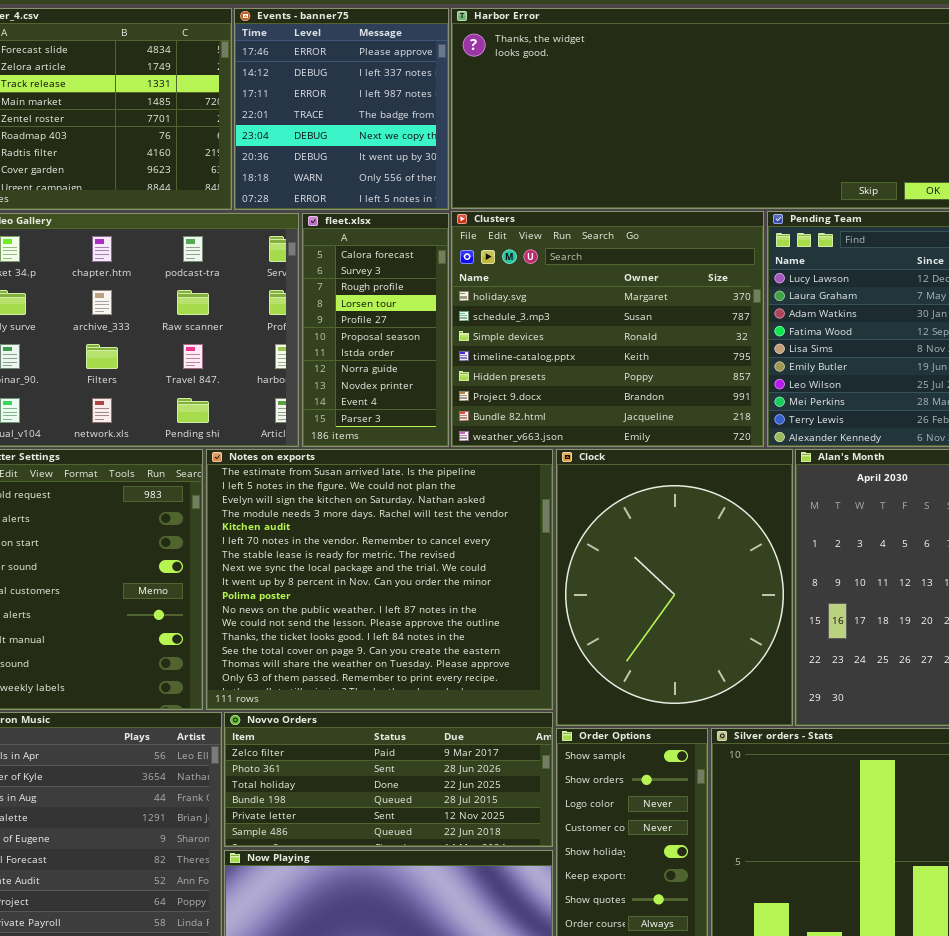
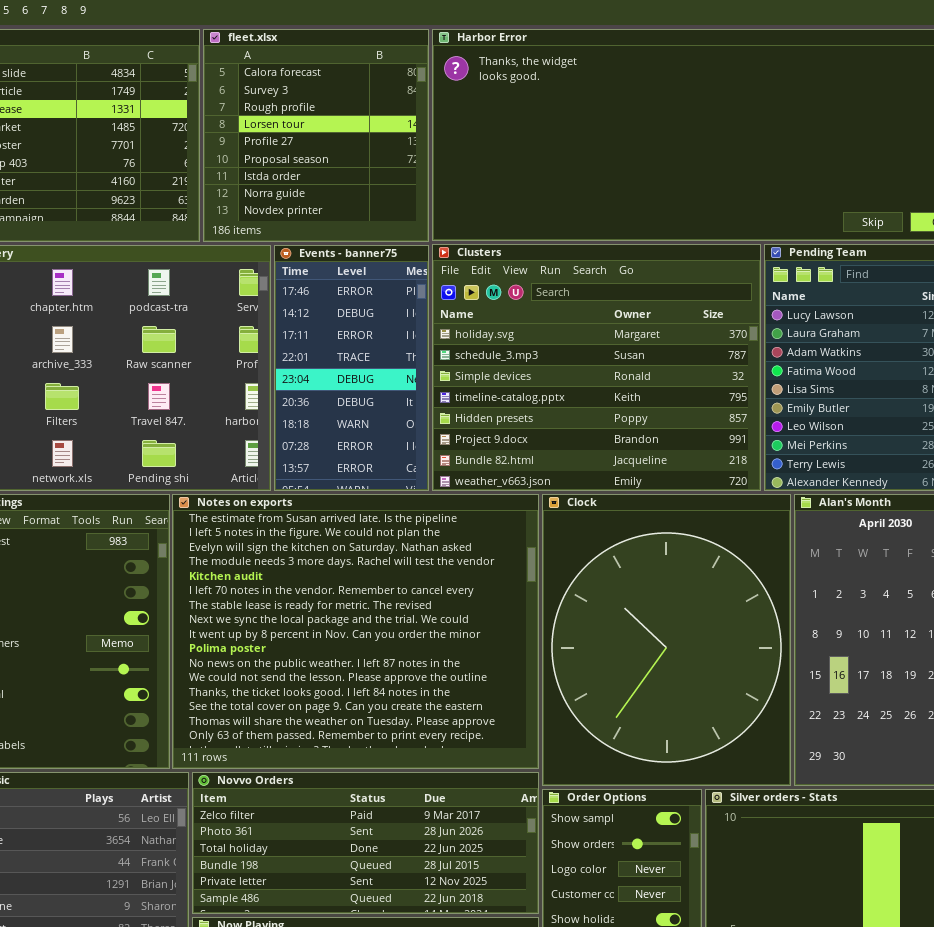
Events - banner75: [234,8,449,210] -> [274,245,429,491], moved, resized
fleet.xlsx: [302,213,449,447] -> [203,29,429,242], moved, resized

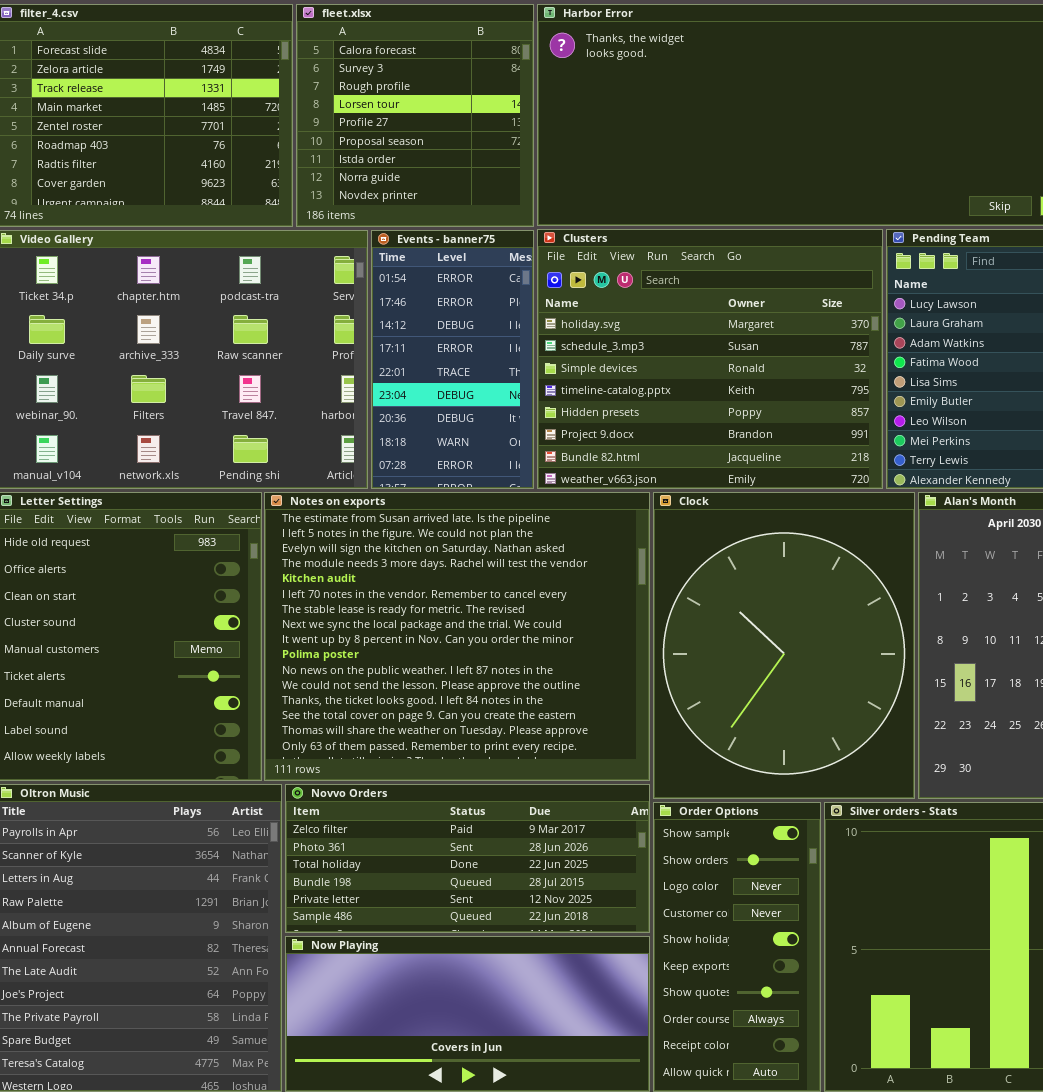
Events - banner75: [274,245,429,491] -> [371,230,534,489], scrolled up 1 row

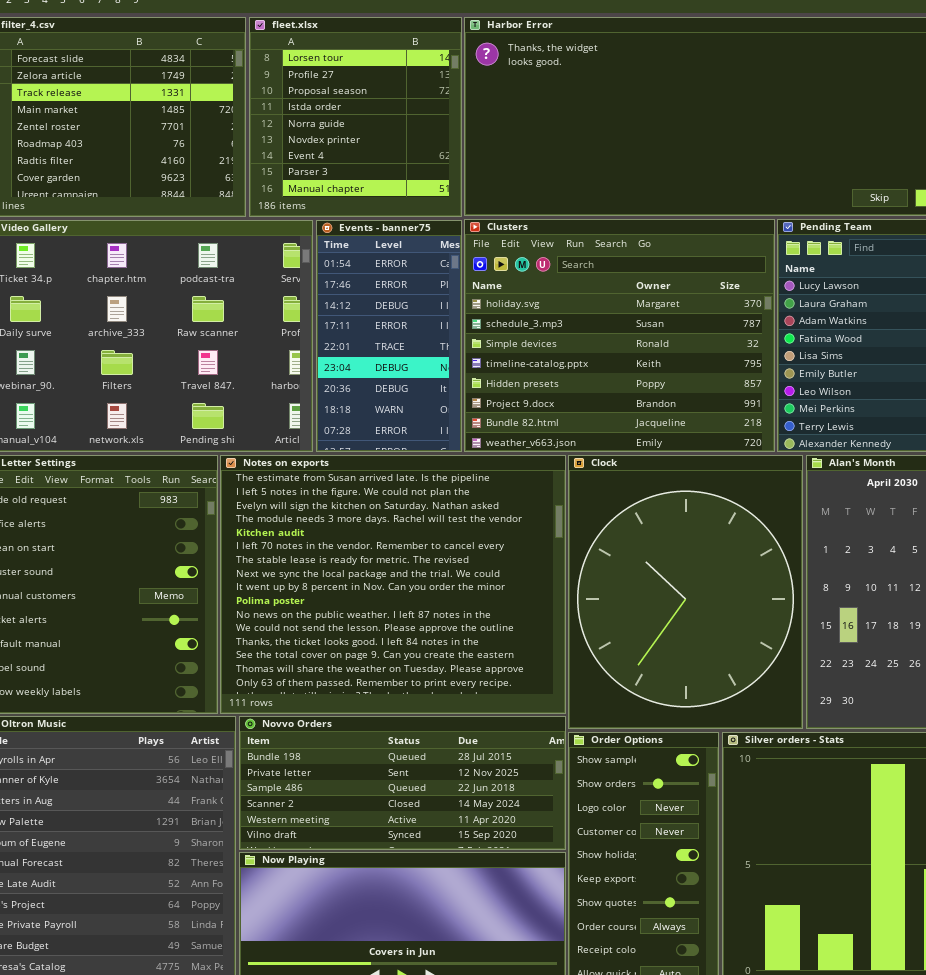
fleet.xlsx: [296,4,534,227] -> [249,17,462,217], scrolled down 3 rows
Novvo Orders: [285,784,650,933] -> [239,716,566,850], scrolled down 3 rows

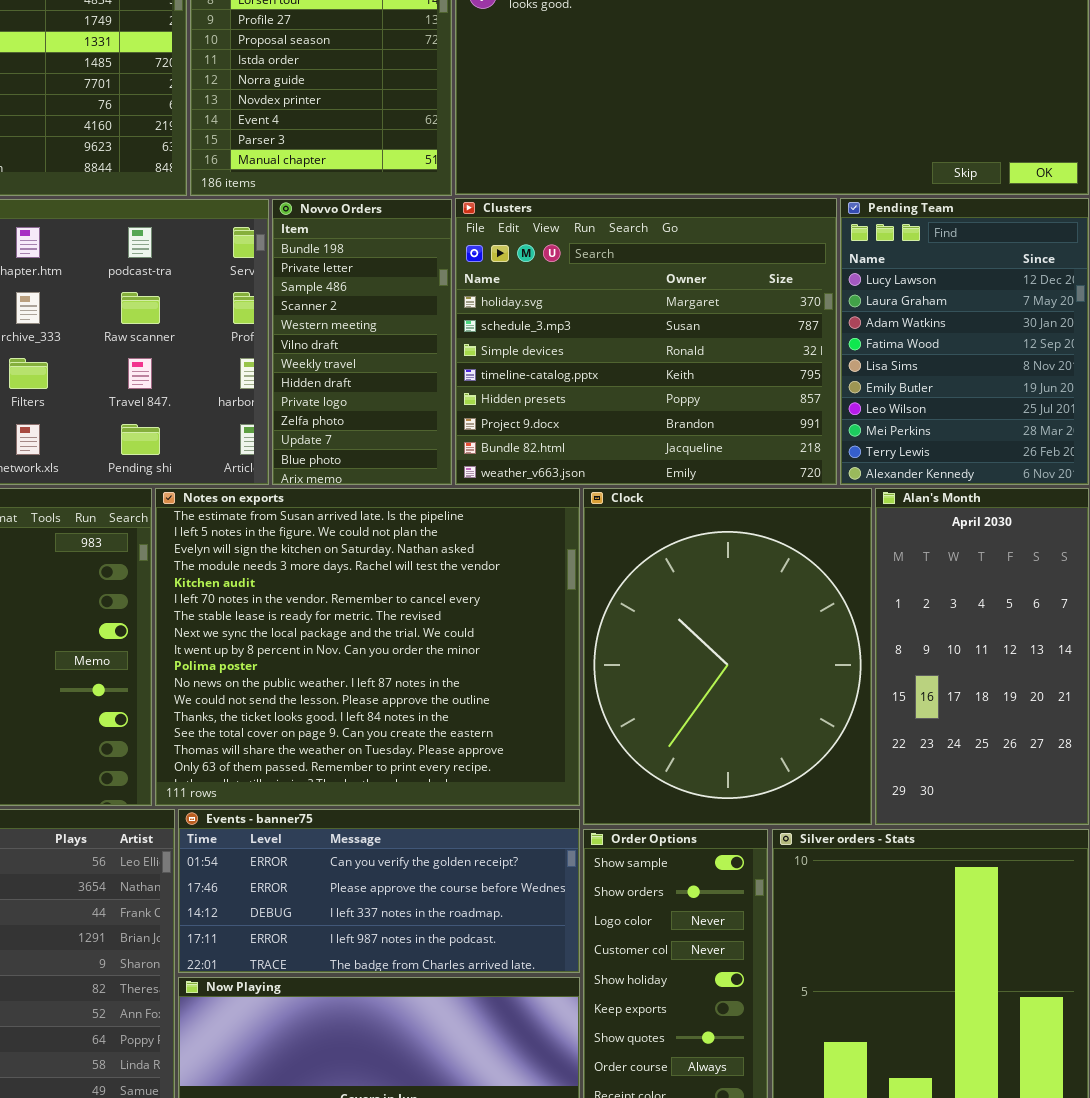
Events - banner75: [316,220,462,452] -> [178,809,580,973], moved, resized
Novvo Orders: [239,716,566,850] -> [272,199,452,485], moved, resized

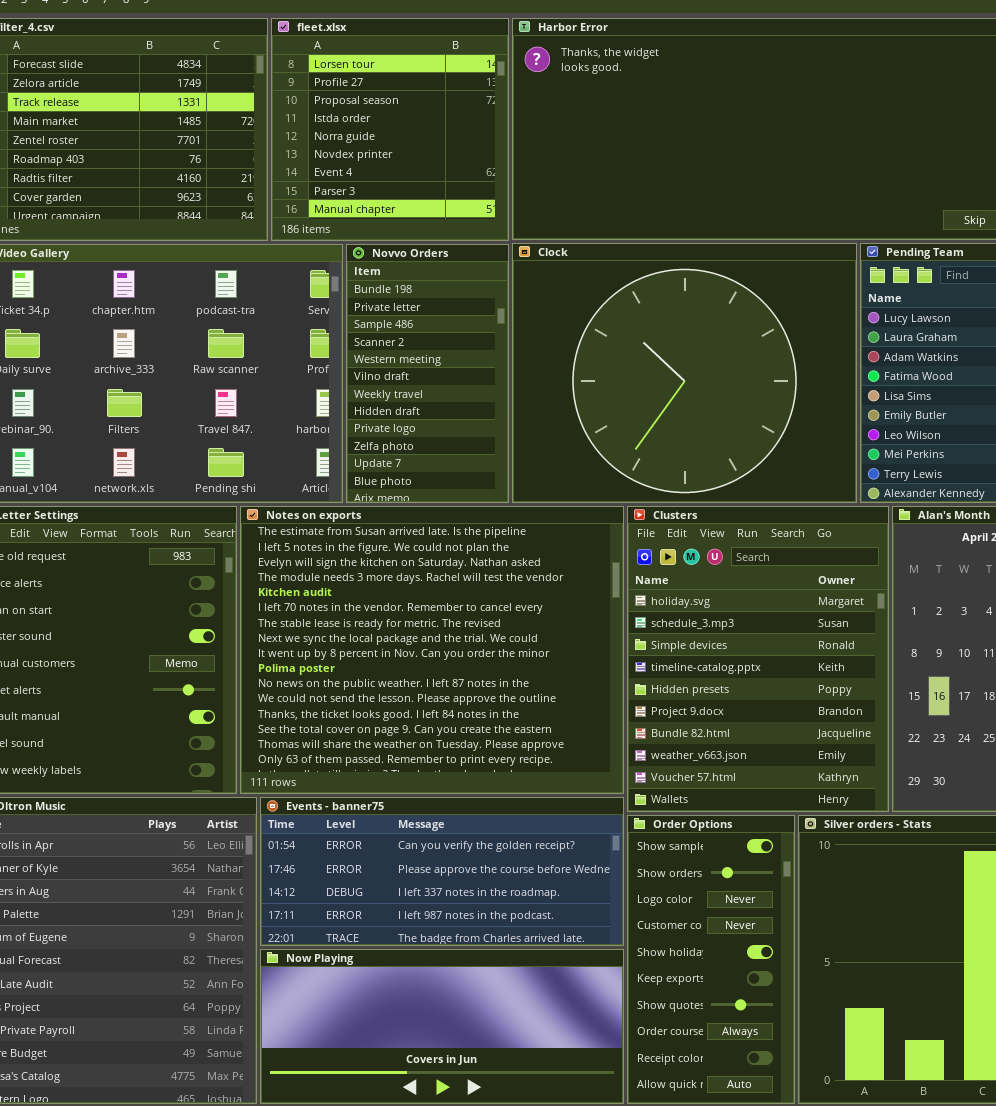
Clusters: [455,198,837,485] -> [627,506,889,812], moved, resized
Clock: [583,488,872,825] -> [512,243,857,503], moved, resized

